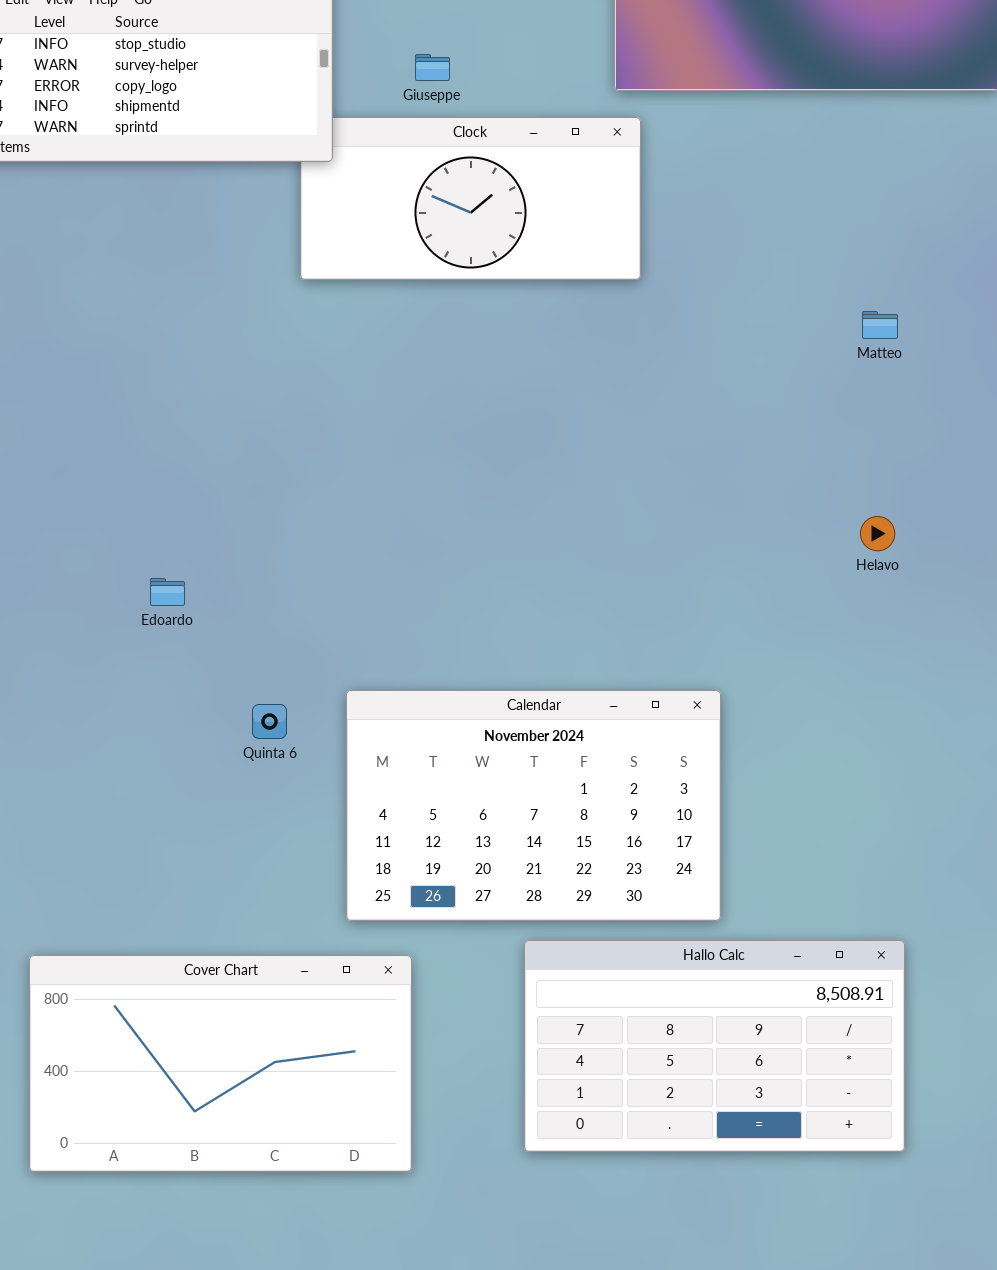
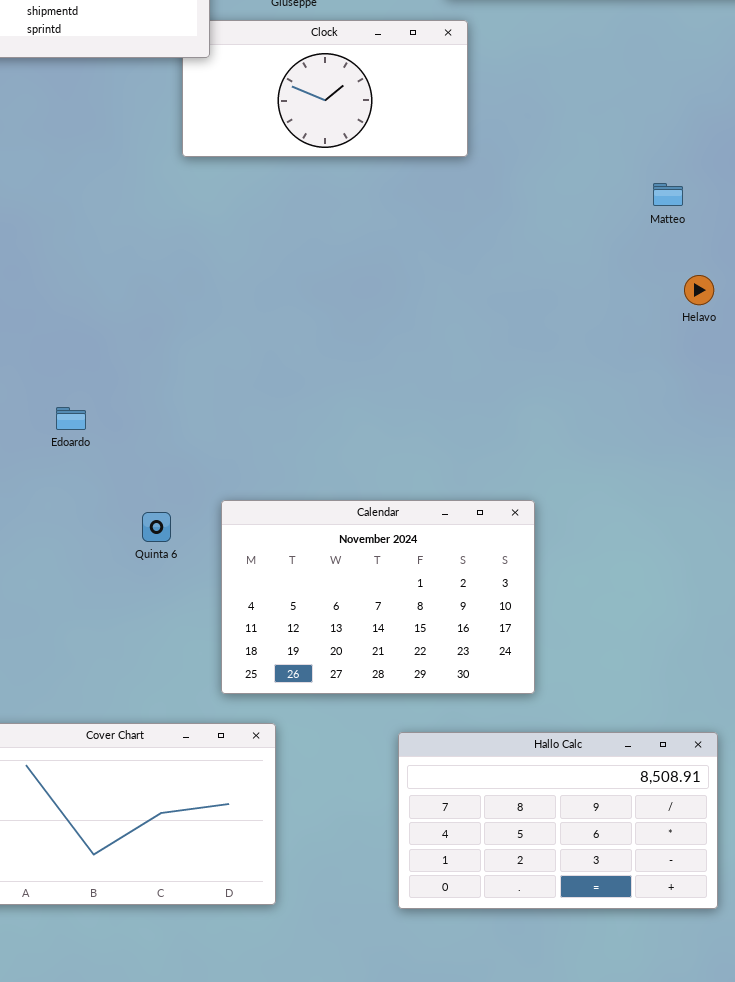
Helavo: [860,516,895,551] -> [684,275,714,305], moved
Hallo Calc: [524,940,905,1152] -> [398,732,718,909], moved

